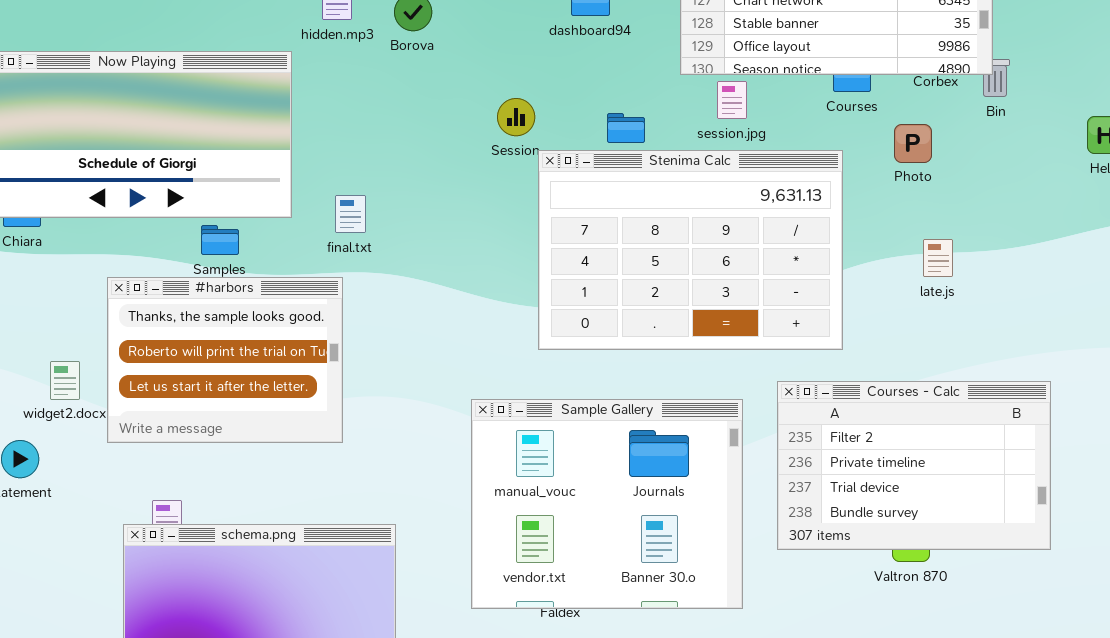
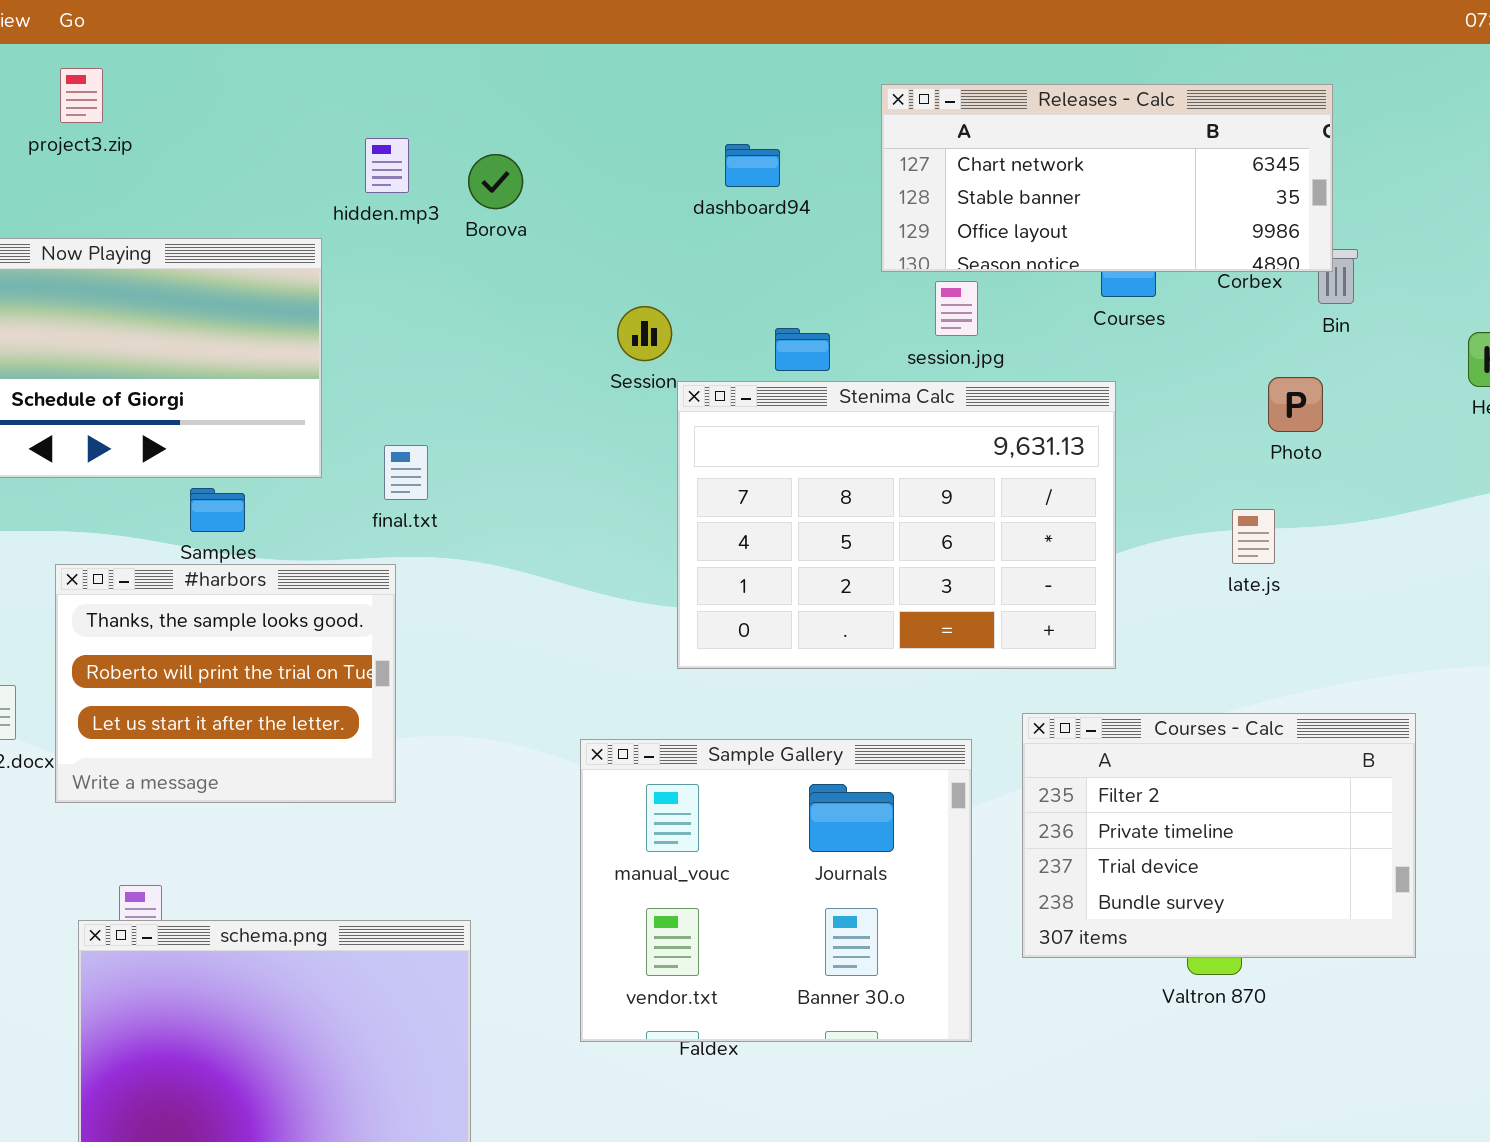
Photo: [894,124,932,163] -> [1268,377,1323,432], moved

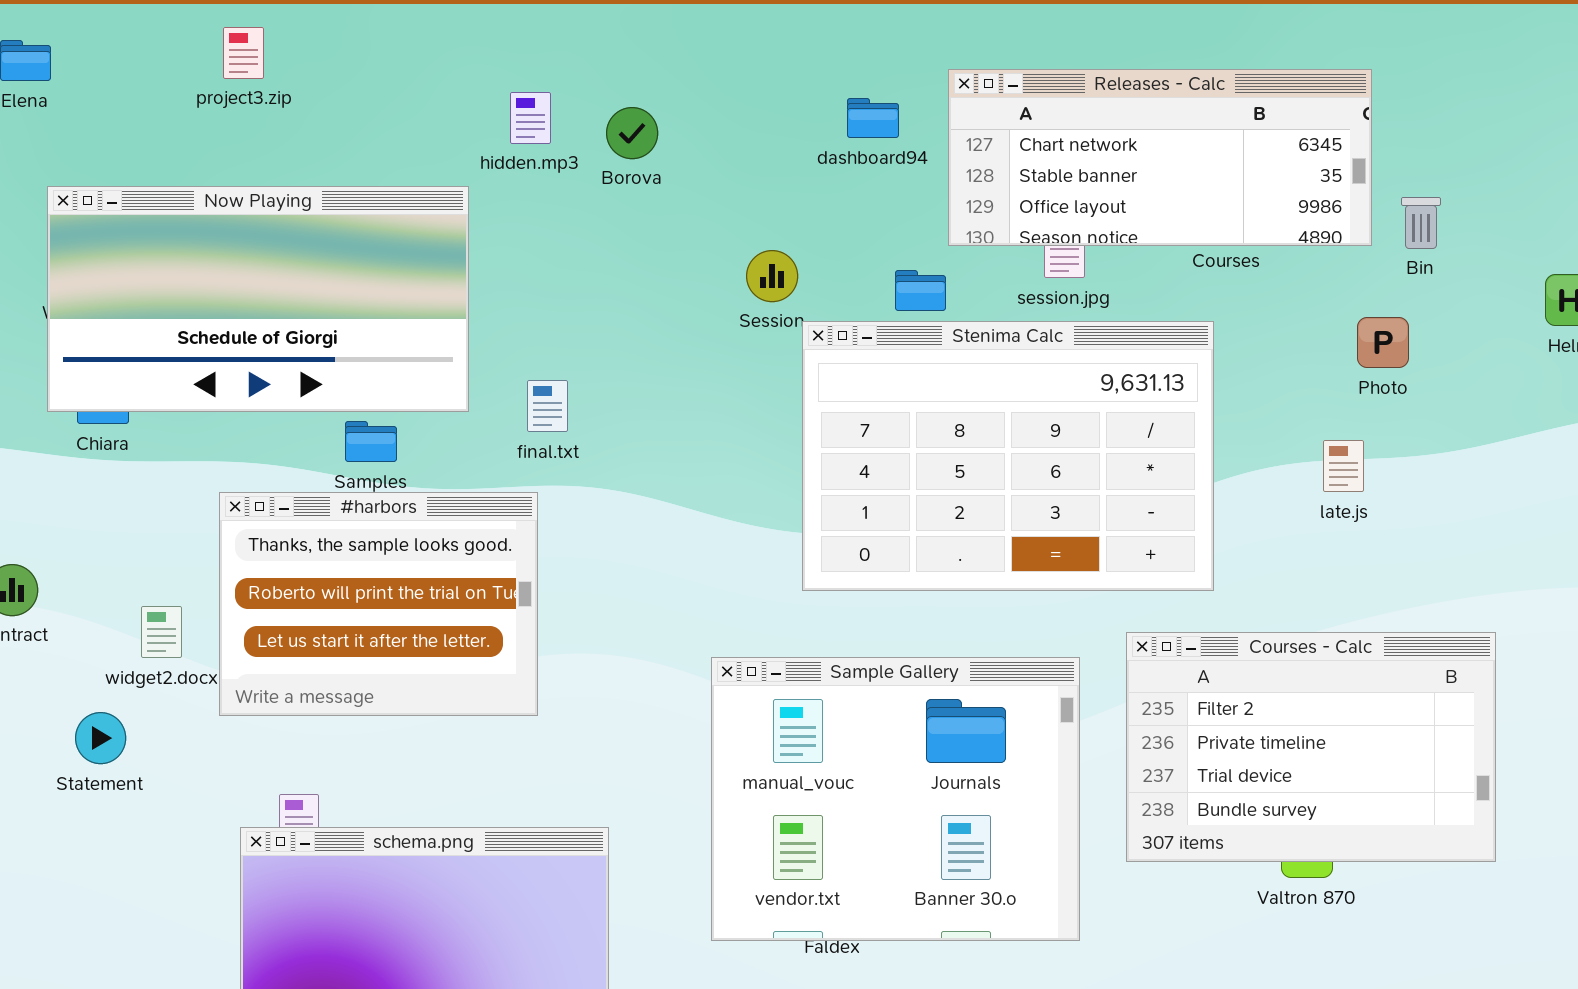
Releases - Calc: [881,84,1333,272] -> [948,69,1372,246], moved

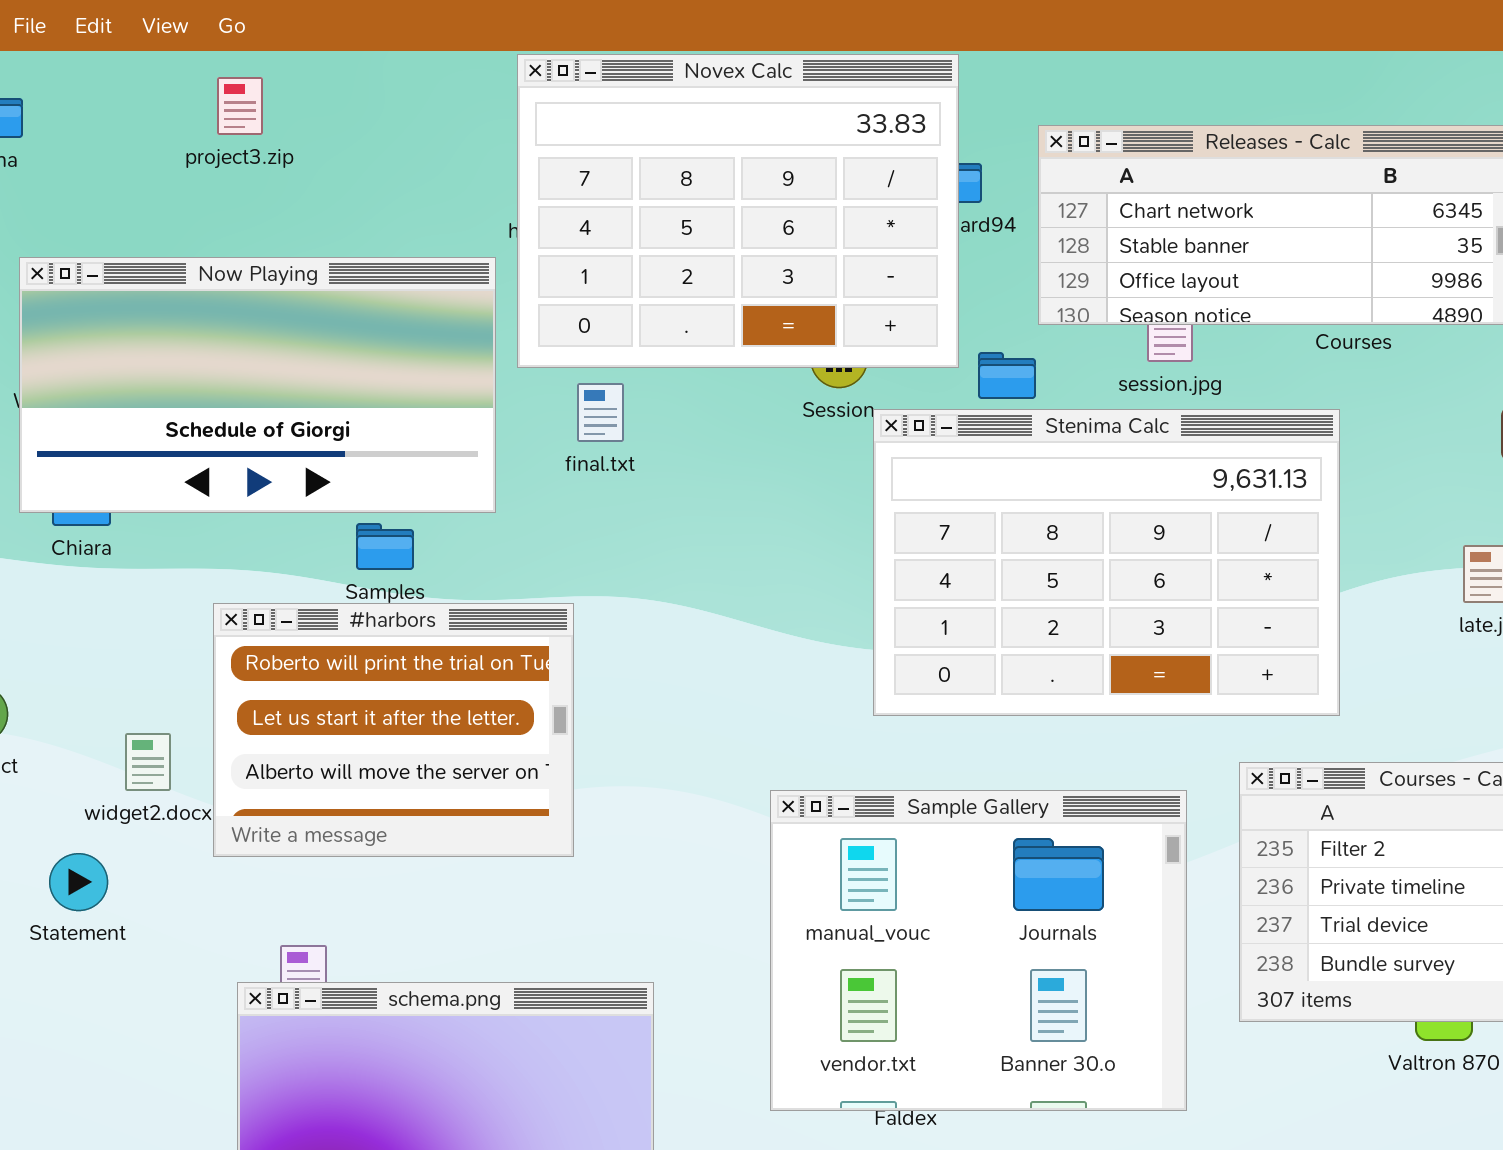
Novex Calc: none -> [517,54,959,368], opened
final.txt: [527,380,568,432] -> [577,383,624,442], moved
#harbors: [219,492,538,716] -> [213,603,574,857], scrolled down 1 row

